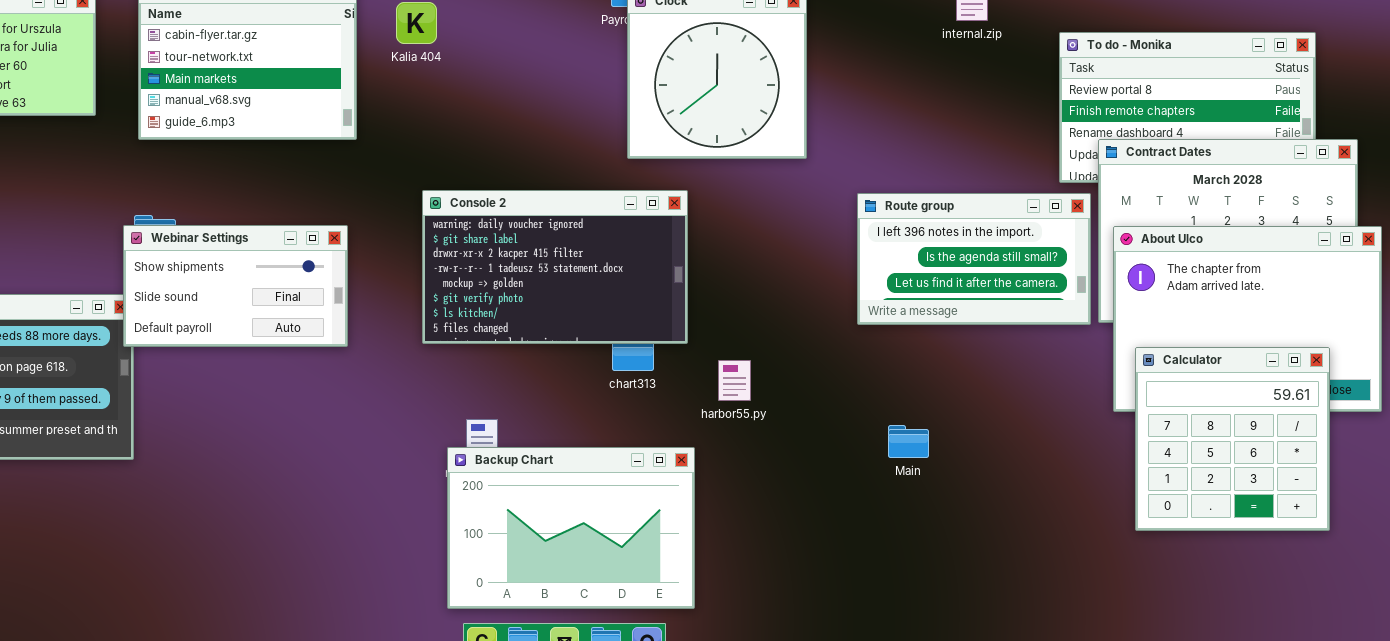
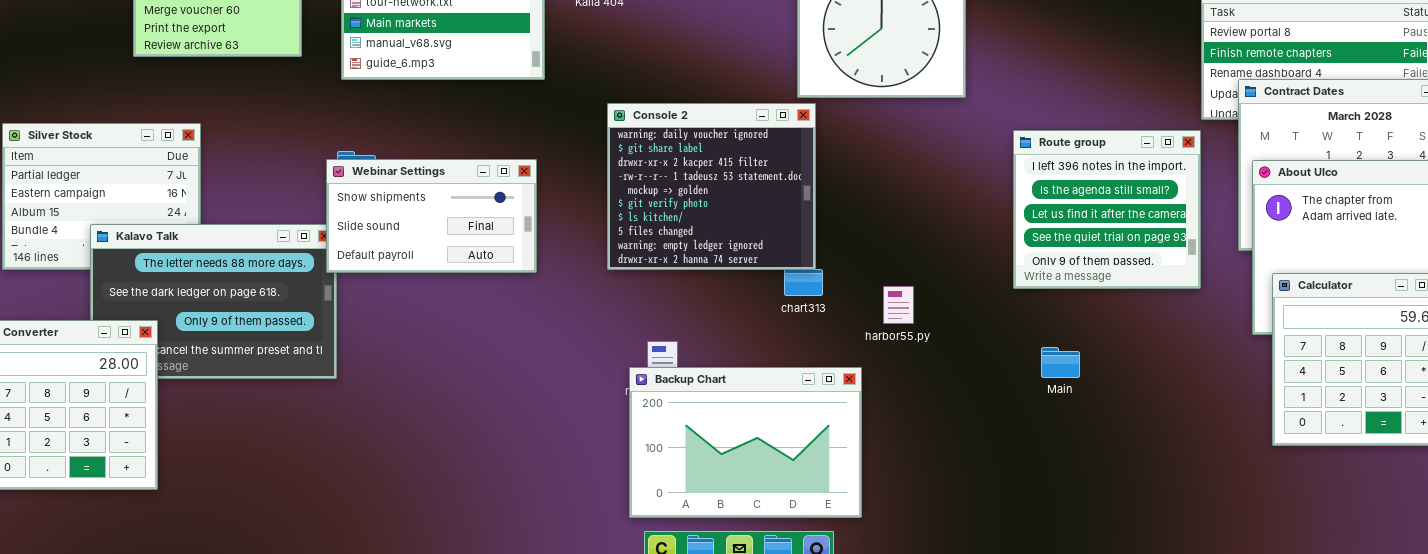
Console 2: [422,190,688,344] -> [607,103,816,270], resized
Route group: [857,193,1091,325] -> [1013,130,1201,289], resized

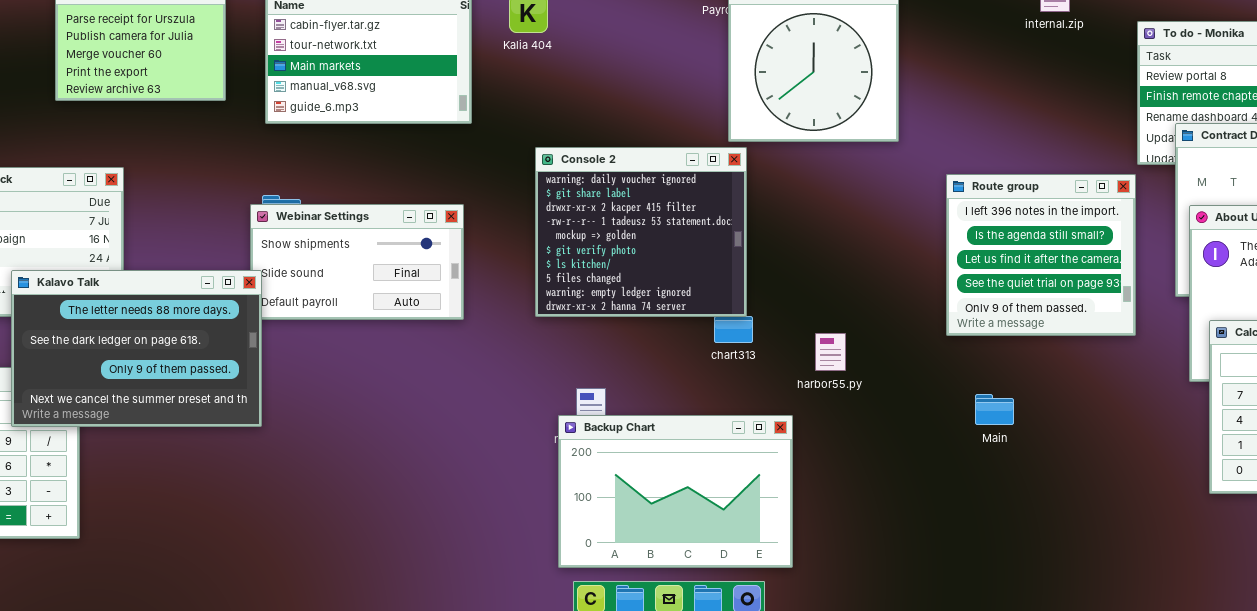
Kalavo Talk: [90,224,337,379] -> [11,270,262,427], raised

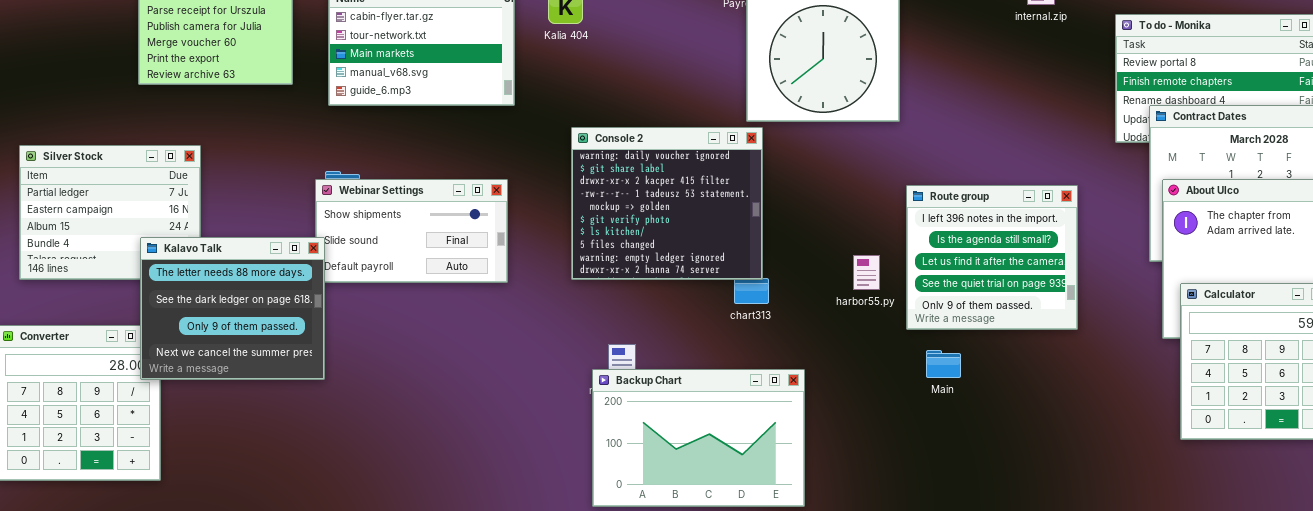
Route group: [946,174,1136,336] -> [906,185,1078,330], moved
Kalavo Talk: [11,270,262,427] -> [140,237,325,380], resized
harbor55.py: [815,333,846,371] -> [853,255,880,290], moved
Main: [975,394,1014,425] -> [926,350,961,378], moved

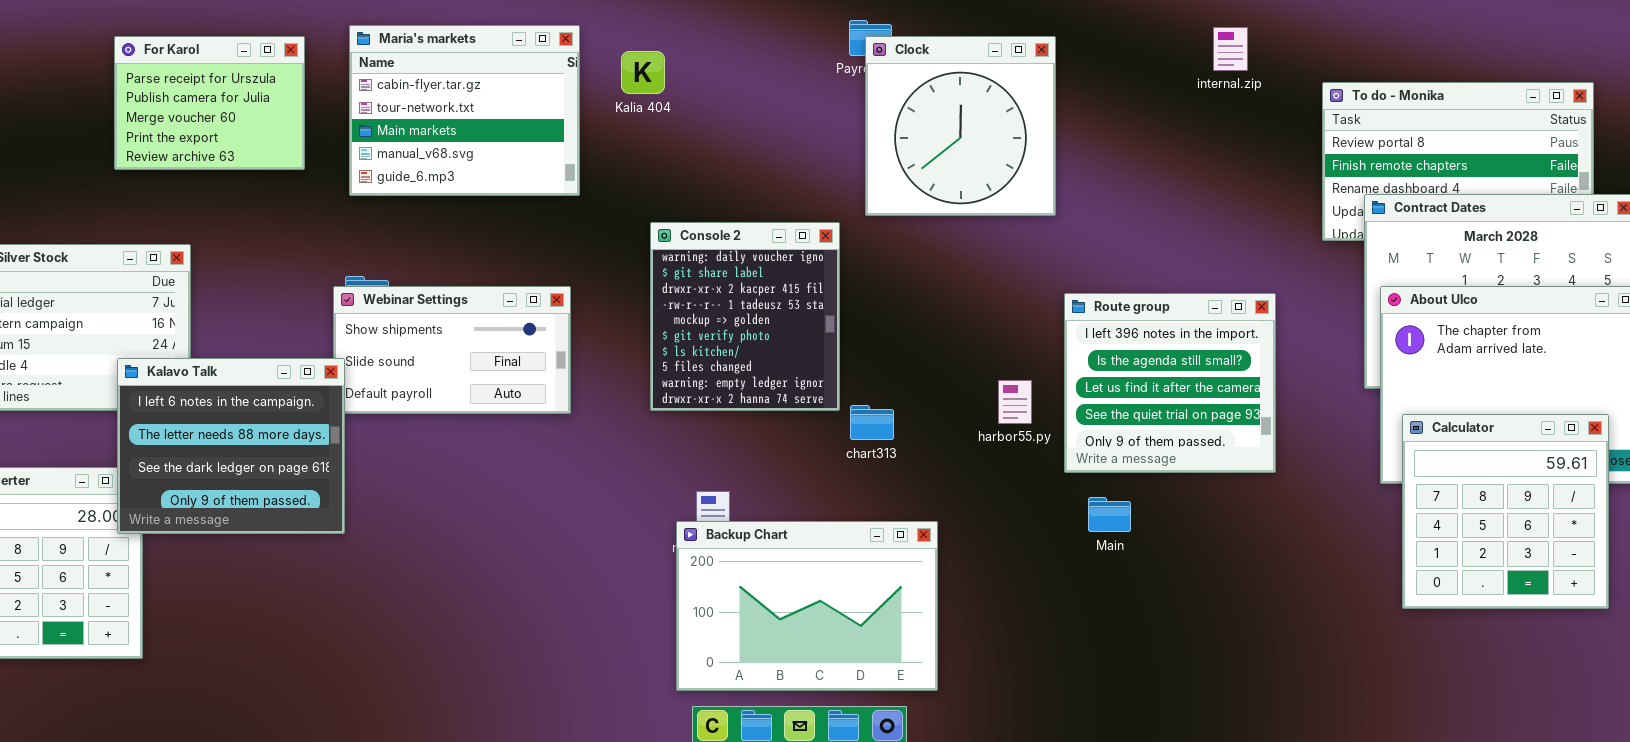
Console 2: [571,127,763,280] -> [650,222,840,411], resized
Kalavo Talk: [140,237,325,380] -> [117,358,345,534], scrolled up 1 row

